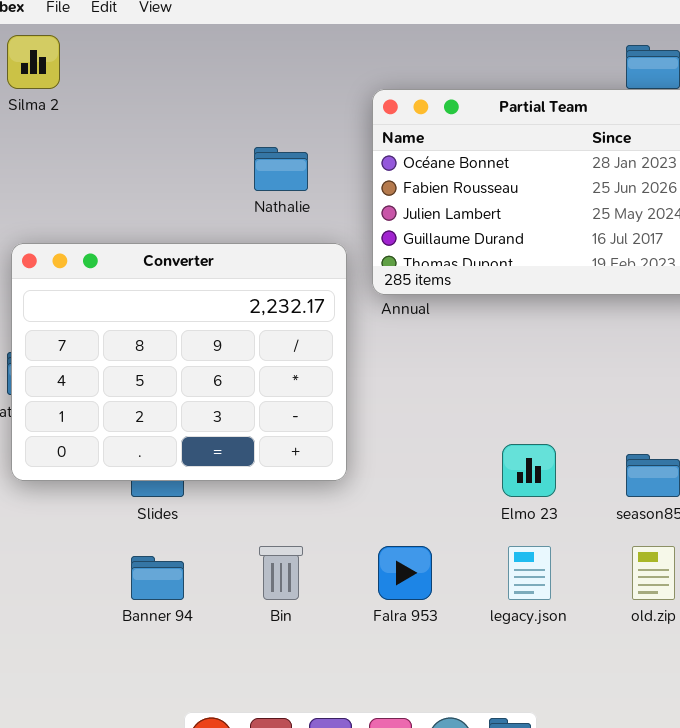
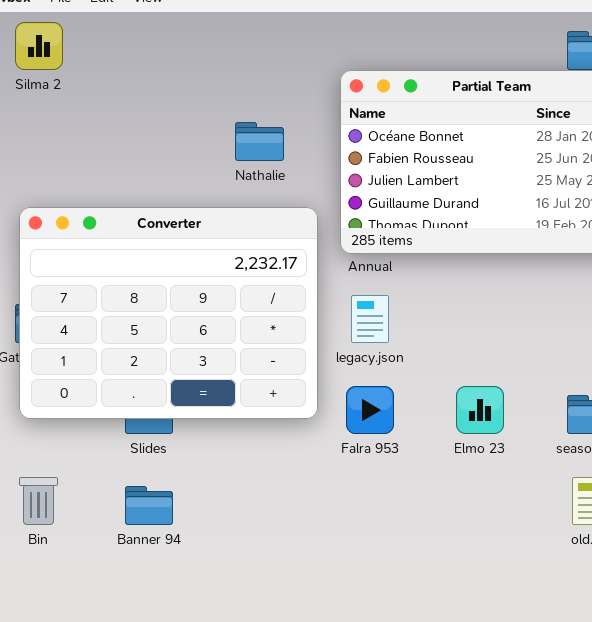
Bin: [259,546,303,600] -> [19,477,58,525], moved
Falra 953: [378,546,432,600] -> [346,386,394,434], moved
legacy.json: [508,546,551,600] -> [351,295,389,343], moved

